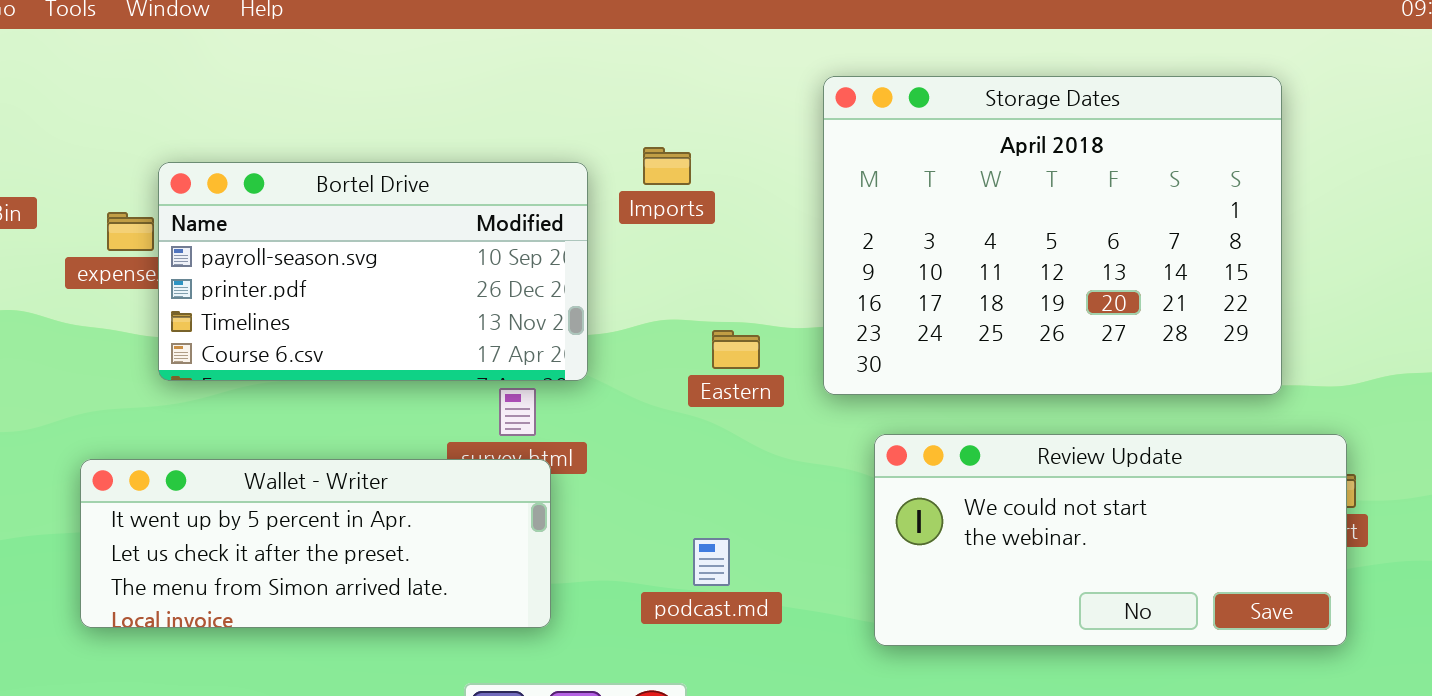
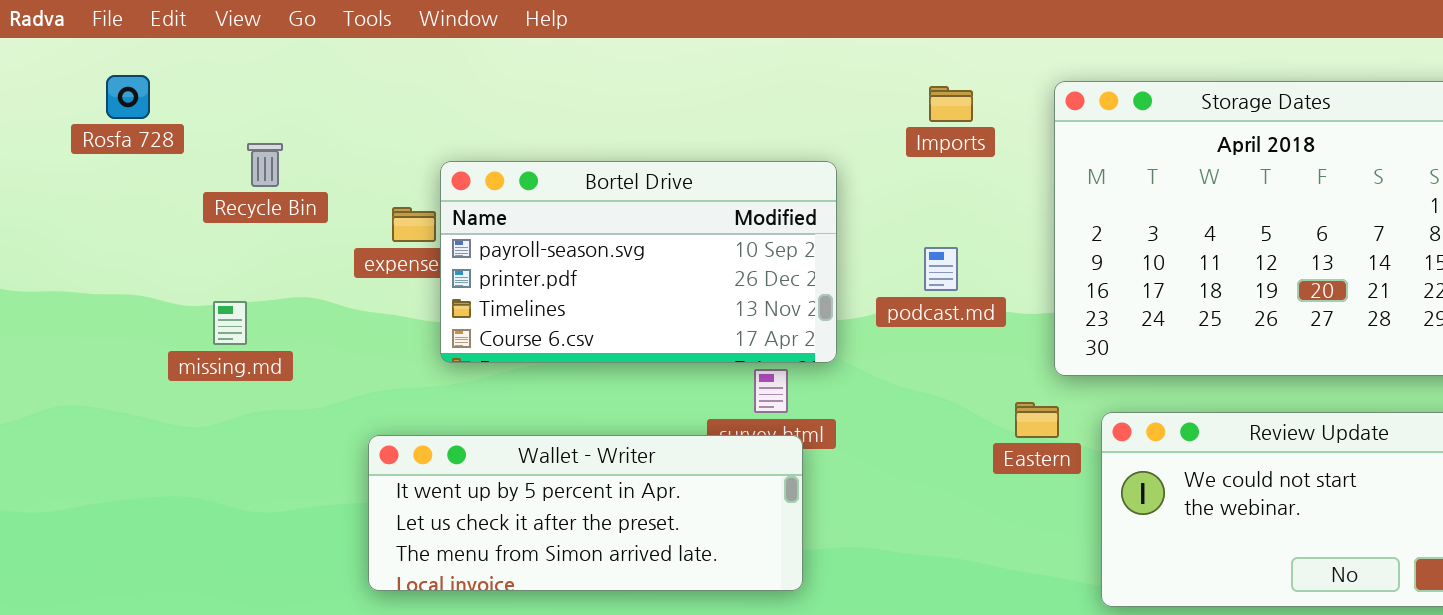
Imports: [643,147,691,185] -> [929,86,973,122], moved
Eastern: [712,330,760,369] -> [1015,402,1059,438], moved
podcast.md: [693,538,730,586] -> [924,247,958,291], moved

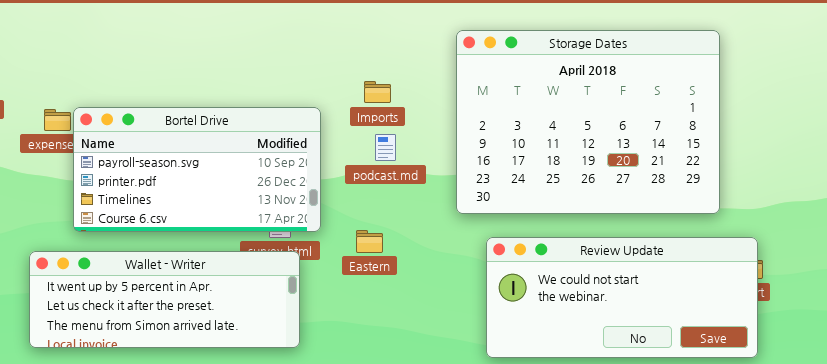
Imports: [929,86,973,122] -> [364,81,391,103], moved
Bortel Drive: [440,161,837,363] -> [73,107,321,232], moved
Eastern: [1015,402,1059,438] -> [356,230,383,253], moved

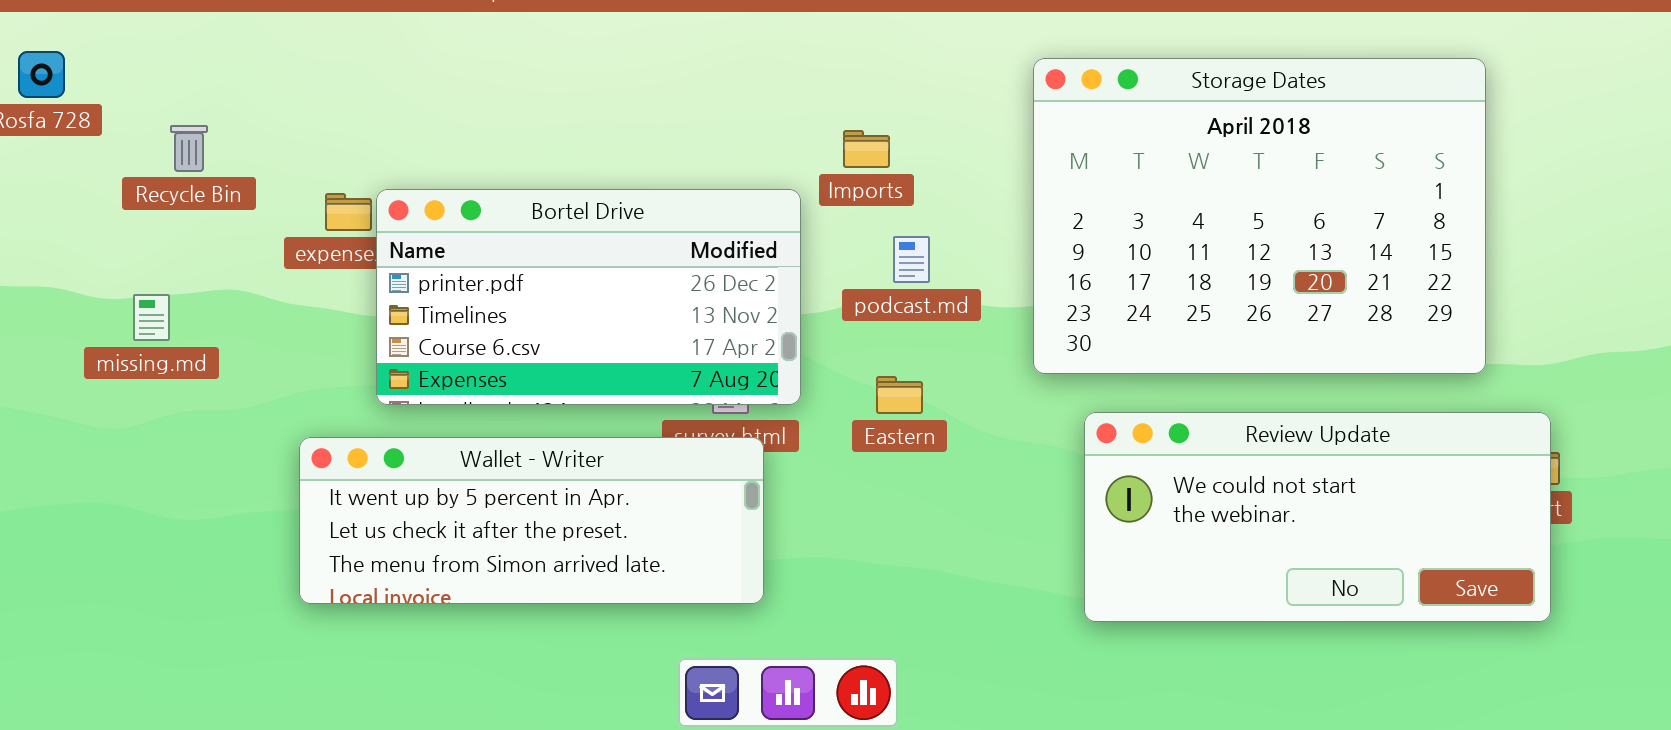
Imports: [364,81,391,103] -> [843,130,890,168], moved
Bortel Drive: [73,107,321,232] -> [376,189,801,405], scrolled down 1 row
Eastern: [356,230,383,253] -> [876,376,923,414], moved

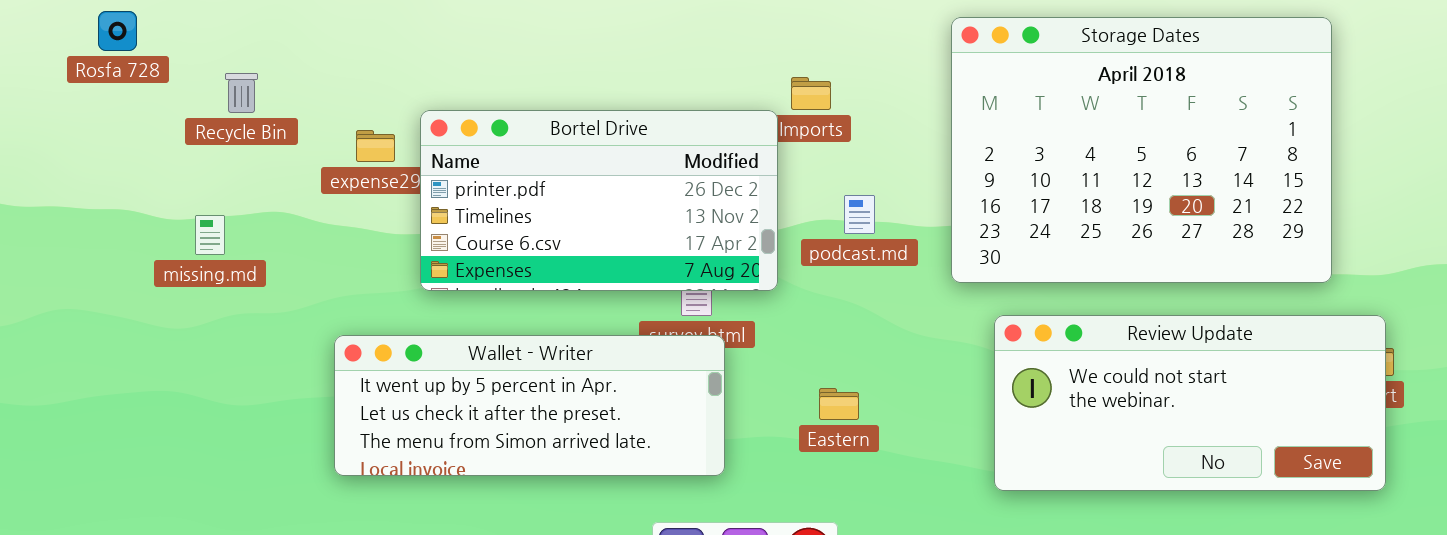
Bortel Drive: [376,189,801,405] -> [420,110,778,291], moved
podcast.md: [893,236,930,283] -> [844,195,875,234], moved
Eastern: [876,376,923,414] -> [819,388,859,420], moved

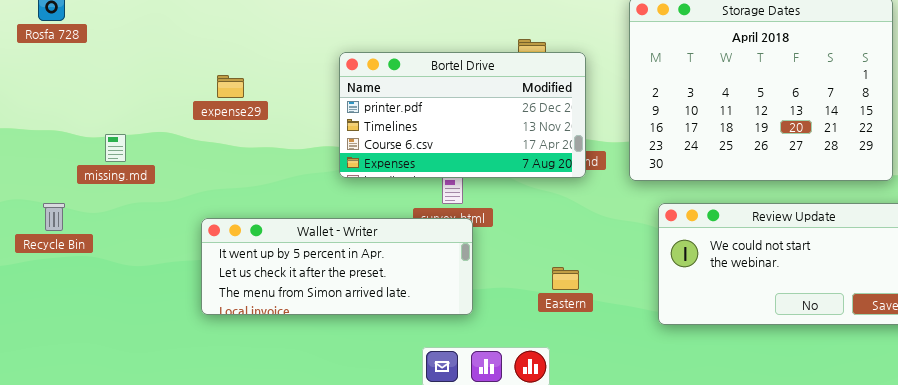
Recycle Bin: [225,73,258,113] -> [43,203,65,231], moved
Bortel Drive: [420,110,778,291] -> [339,52,586,178], moved
Eastern: [819,388,859,420] -> [552,267,579,290], moved

